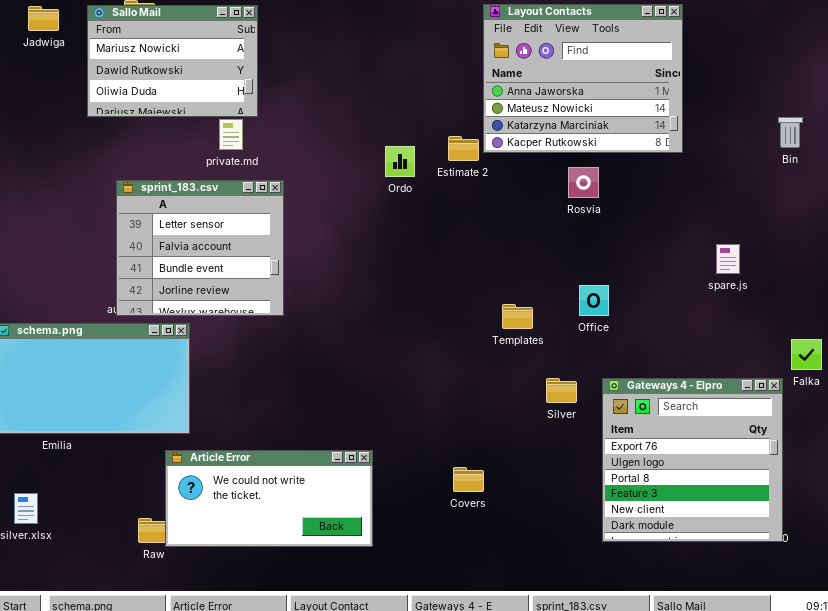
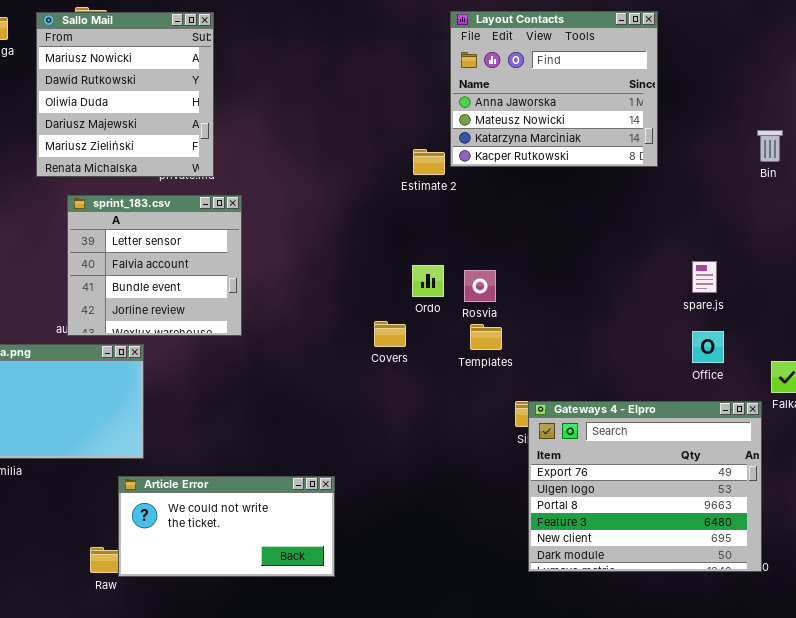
Sallo Mail: [87,5,258,117] -> [36,12,214,177], resized
Ordo: [385,146,415,177] -> [412,265,444,297], moved
Rosvia: [568,167,599,198] -> [464,270,496,302], moved
Office: [579,285,609,316] -> [692,331,724,363], moved
Gateways 4 - Elpro: [602,378,783,542] -> [528,401,762,572], resized
Covers: [453,467,484,492] -> [374,321,406,347], moved

